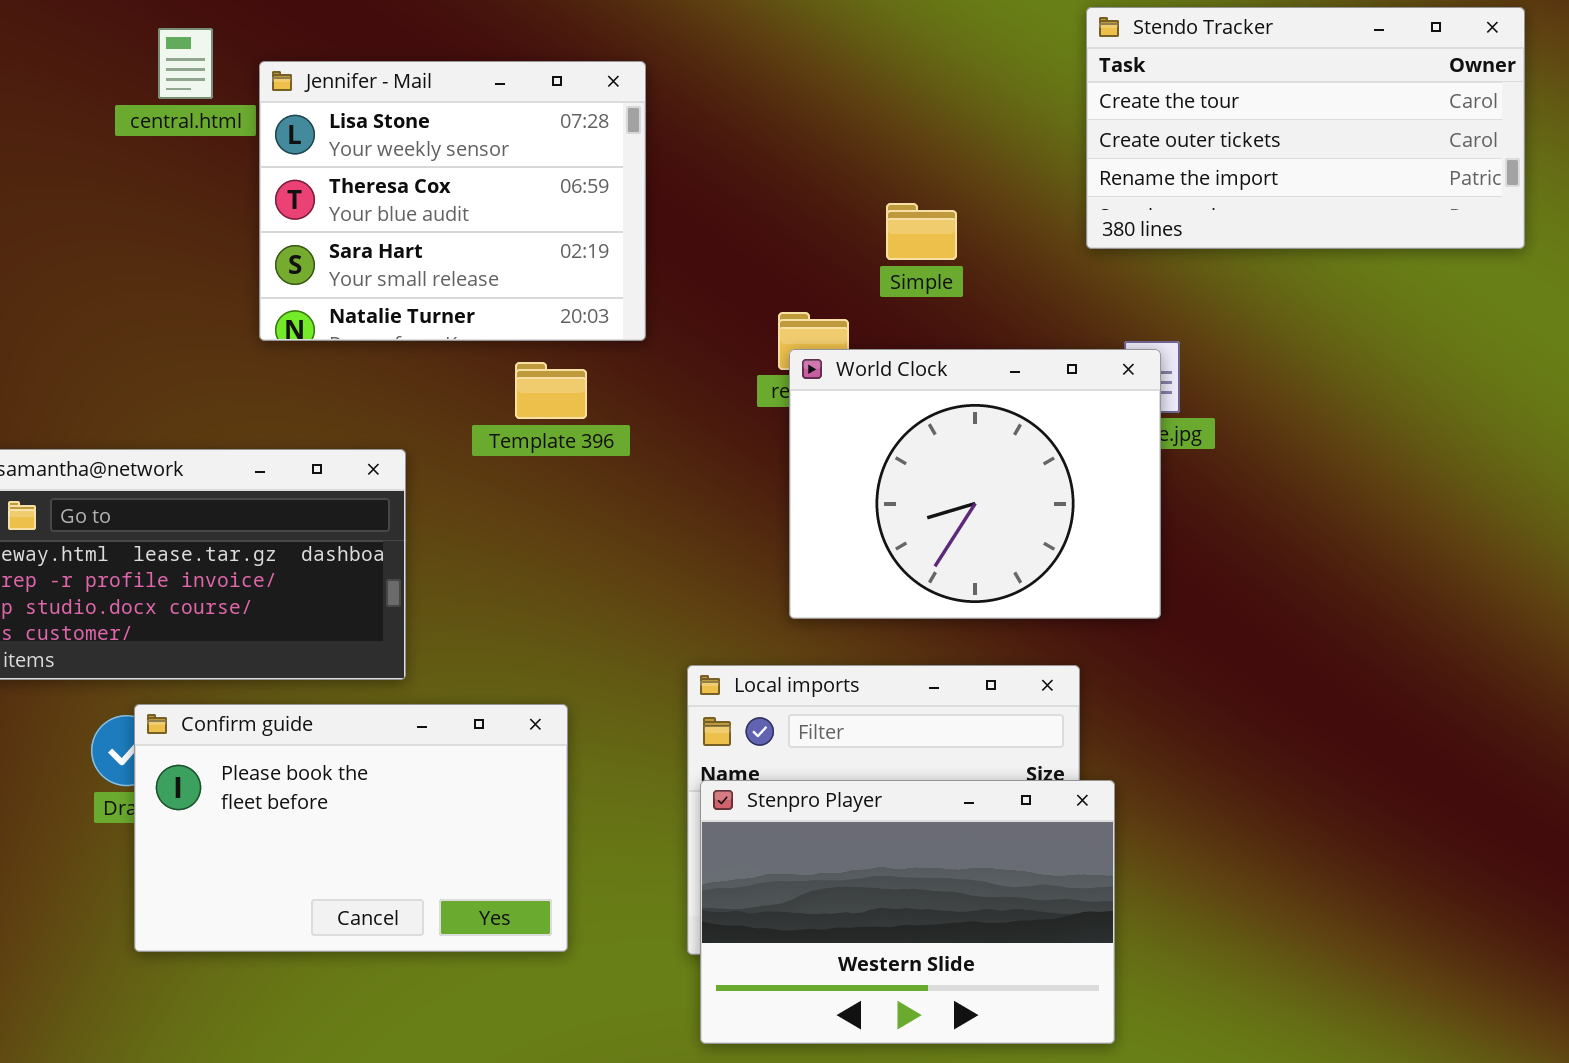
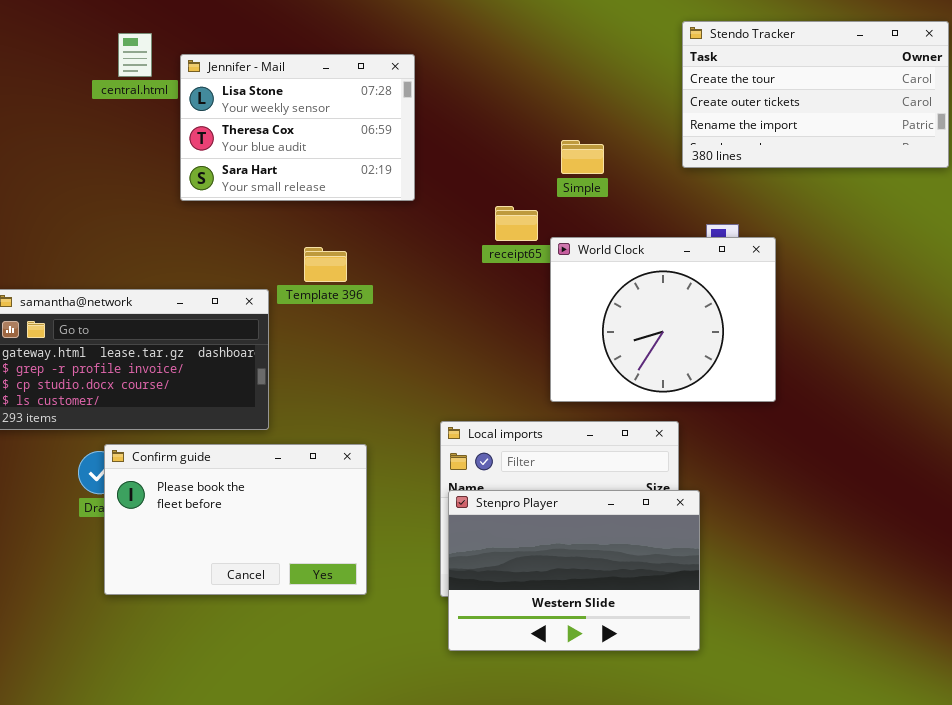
Jennifer - Mail: [259,61,646,341] -> [180,54,415,201], resized
World Clock: [789,349,1161,619] -> [550,237,776,402], moved
Template 396: [515,362,587,419] -> [304,247,347,282], moved

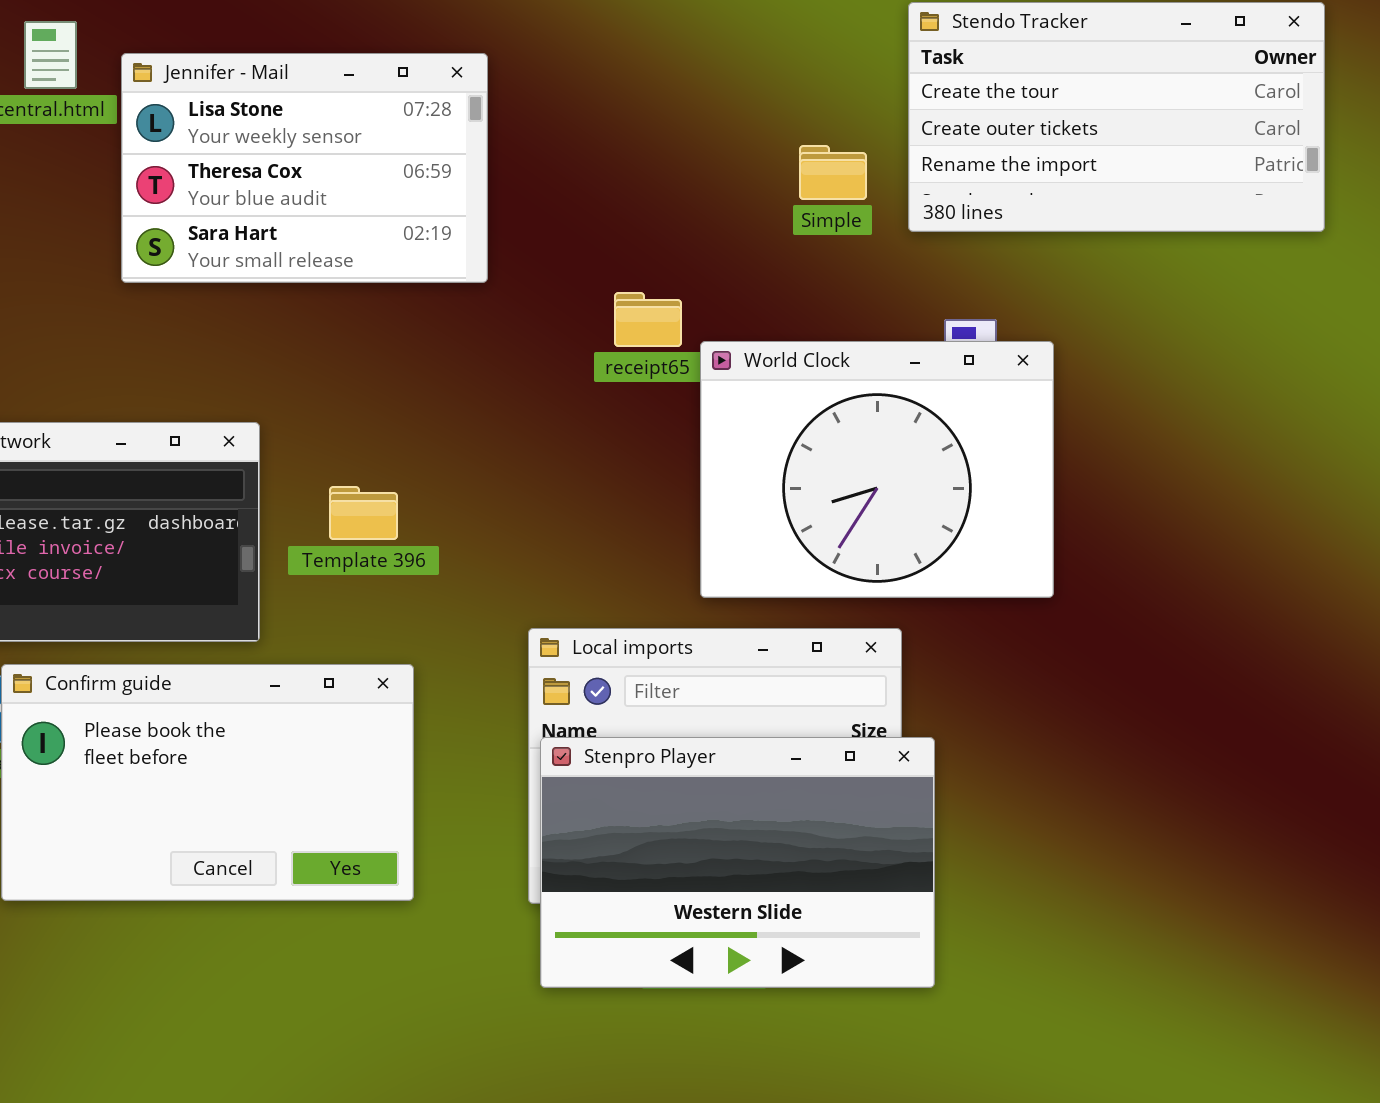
Simple: [561,140,604,174] -> [799,145,867,200], moved
Template 396: [304,247,347,282] -> [329,486,398,540], moved

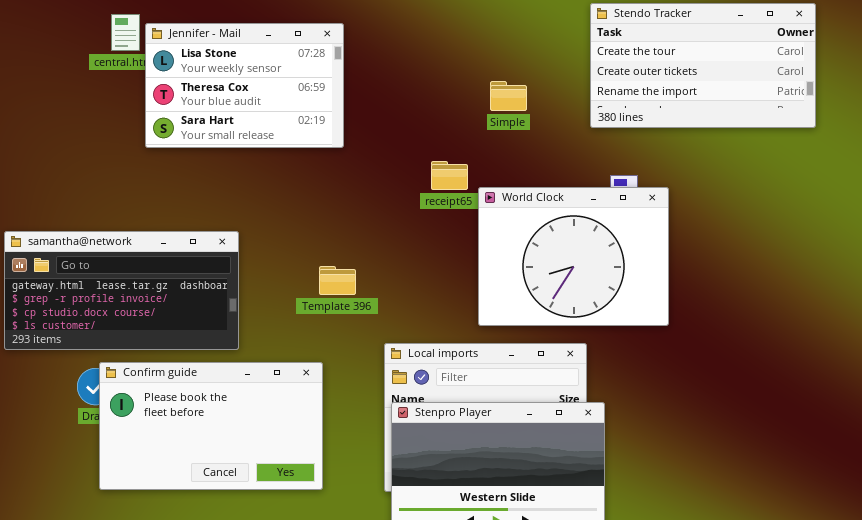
Jennifer - Mail: [121,53,488,283] -> [145,23,344,148], moved
Simple: [799,145,867,200] -> [490,81,527,111], moved
Template 396: [329,486,398,540] -> [319,266,356,295], moved

